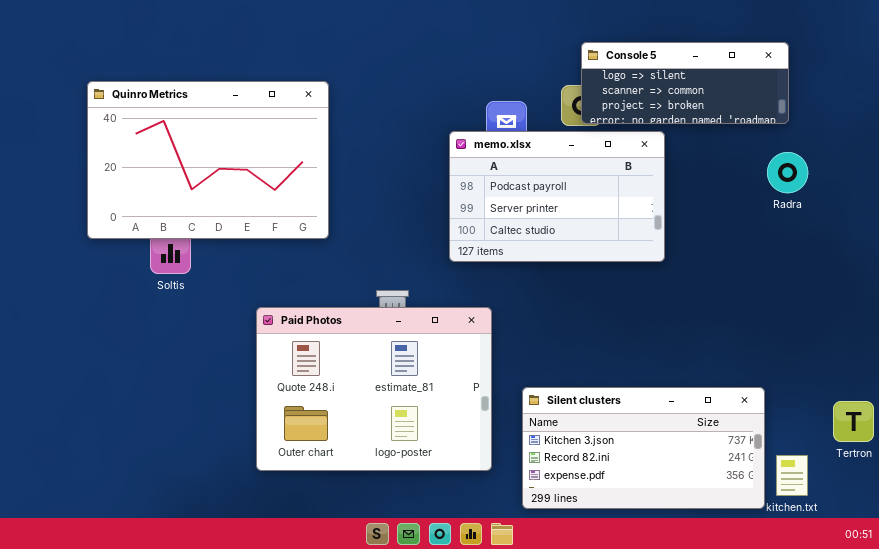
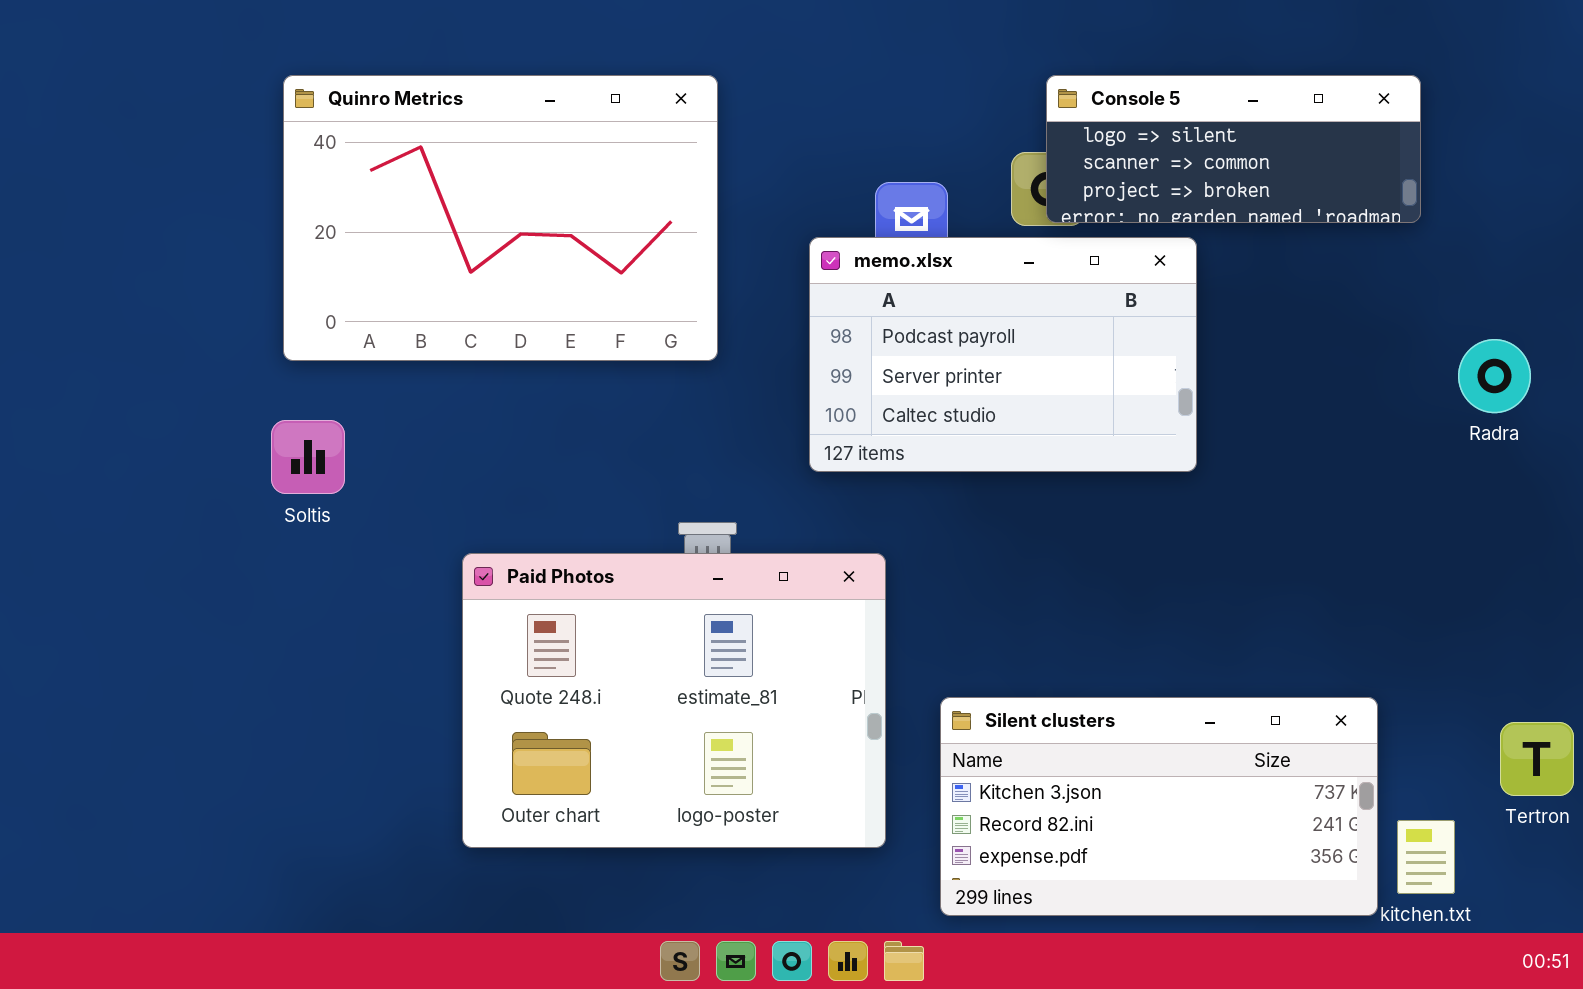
Quinro Metrics: [87,81,329,239] -> [283,75,718,361], moved
Radra: [767,152,808,193] -> [1458,339,1531,413], moved

